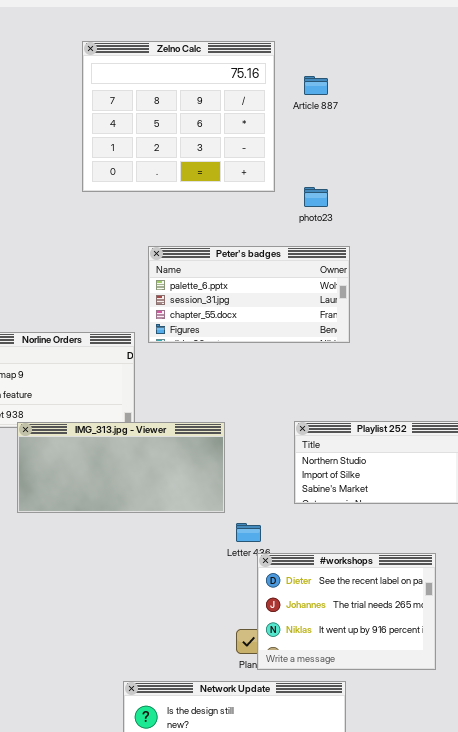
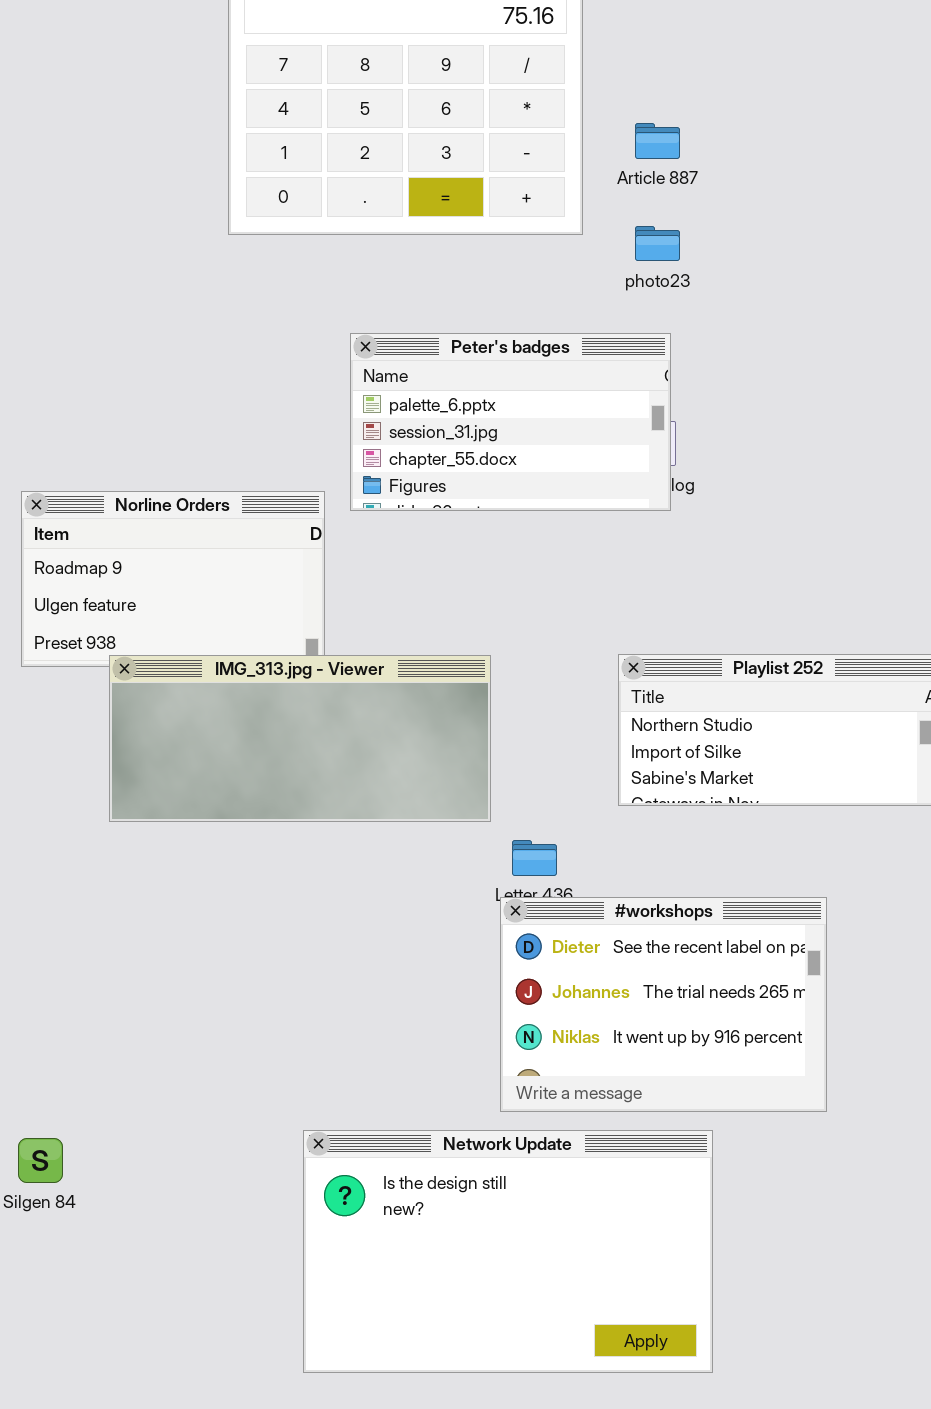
Article 887: [304,76,328,95] -> [635,123,680,159], moved
Peter's badges: [148,246,350,343] -> [350,333,671,511], resized
#workshops: [257,553,436,670] -> [500,897,827,1112], moved

